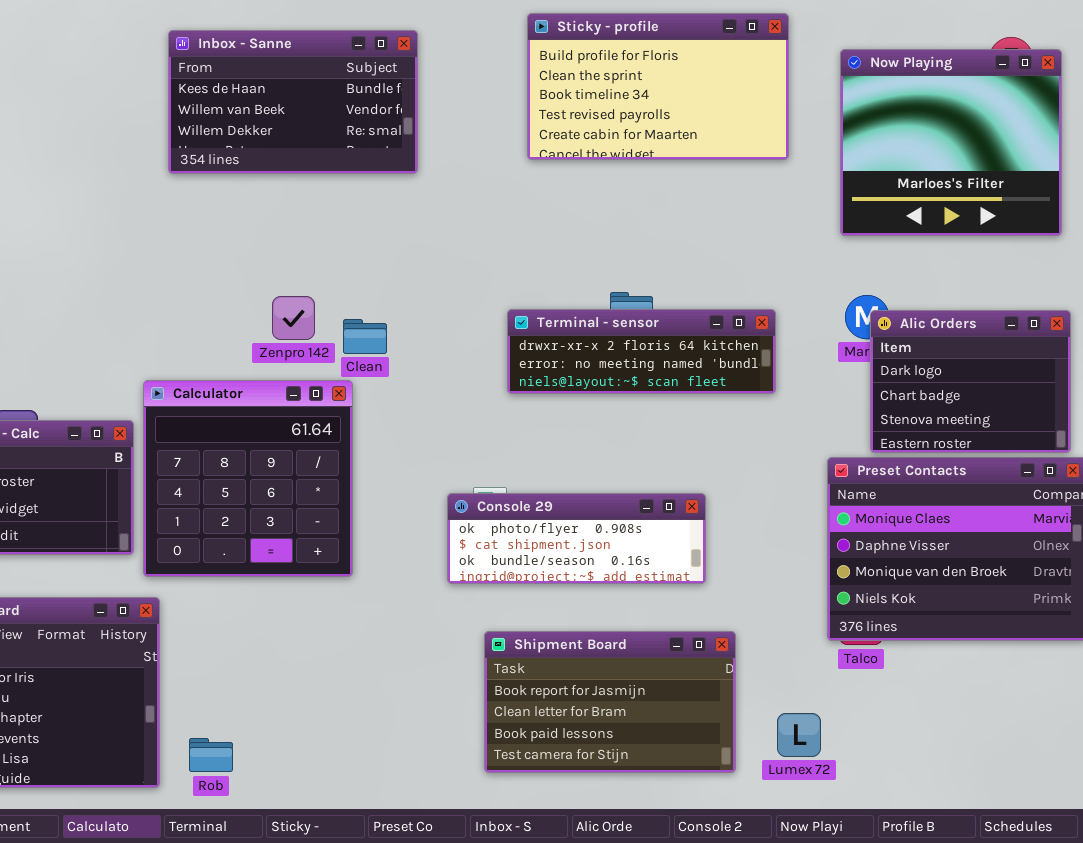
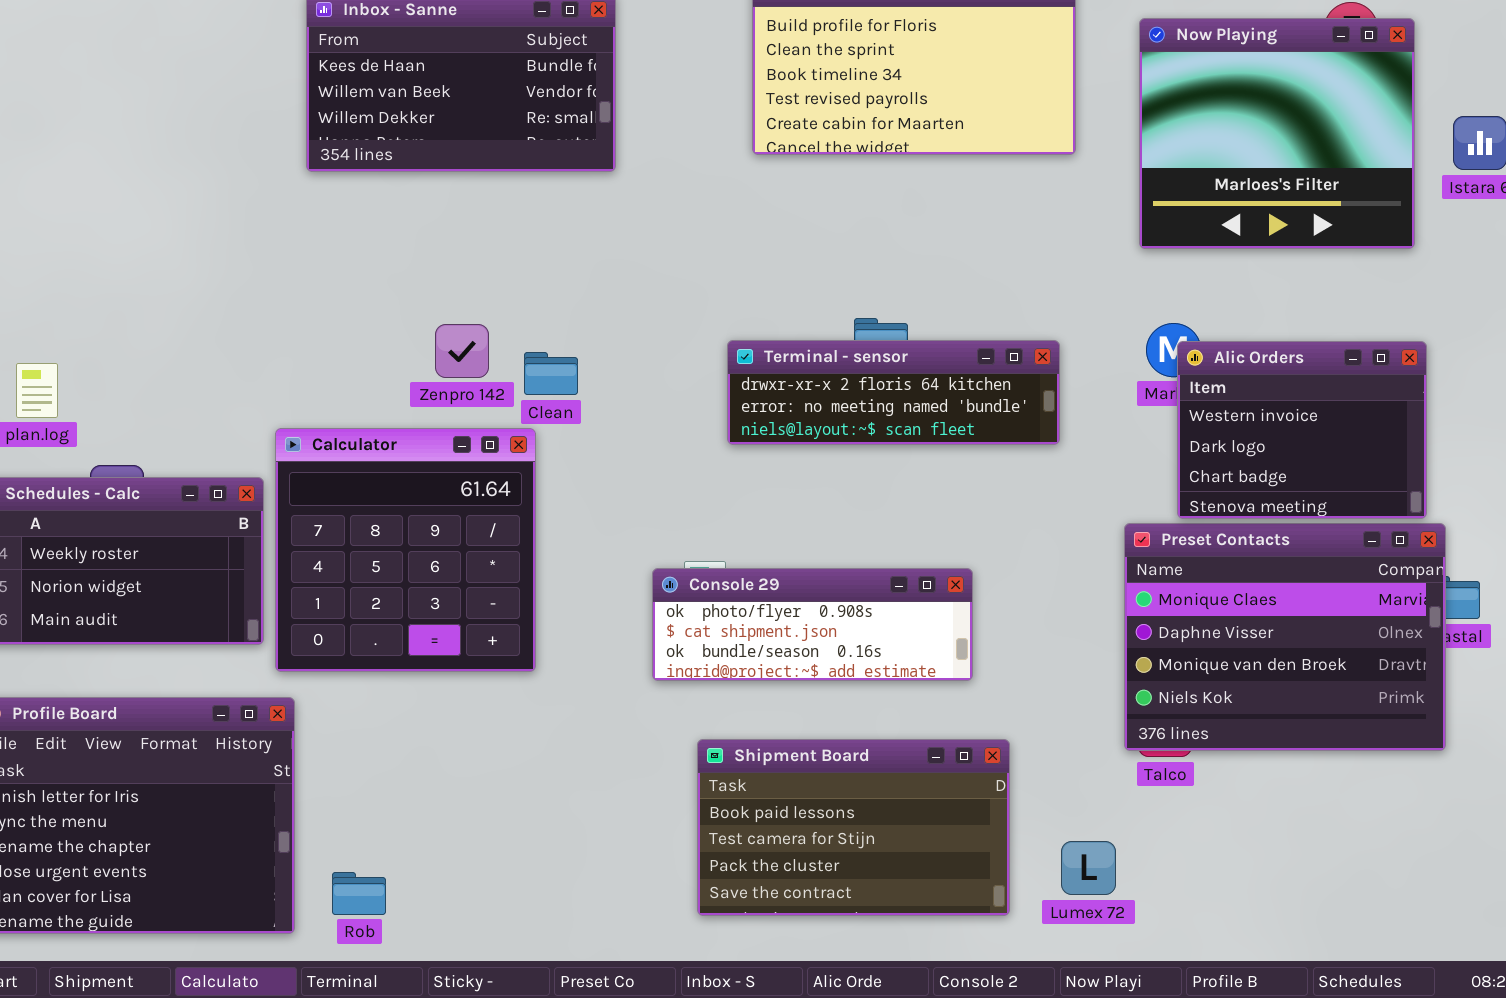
Alic Orders: [870,310,1071,453] -> [1177,341,1427,519], scrolled up 1 row
Shipment Board: [484,631,736,773] -> [697,739,1010,916], scrolled down 2 rows

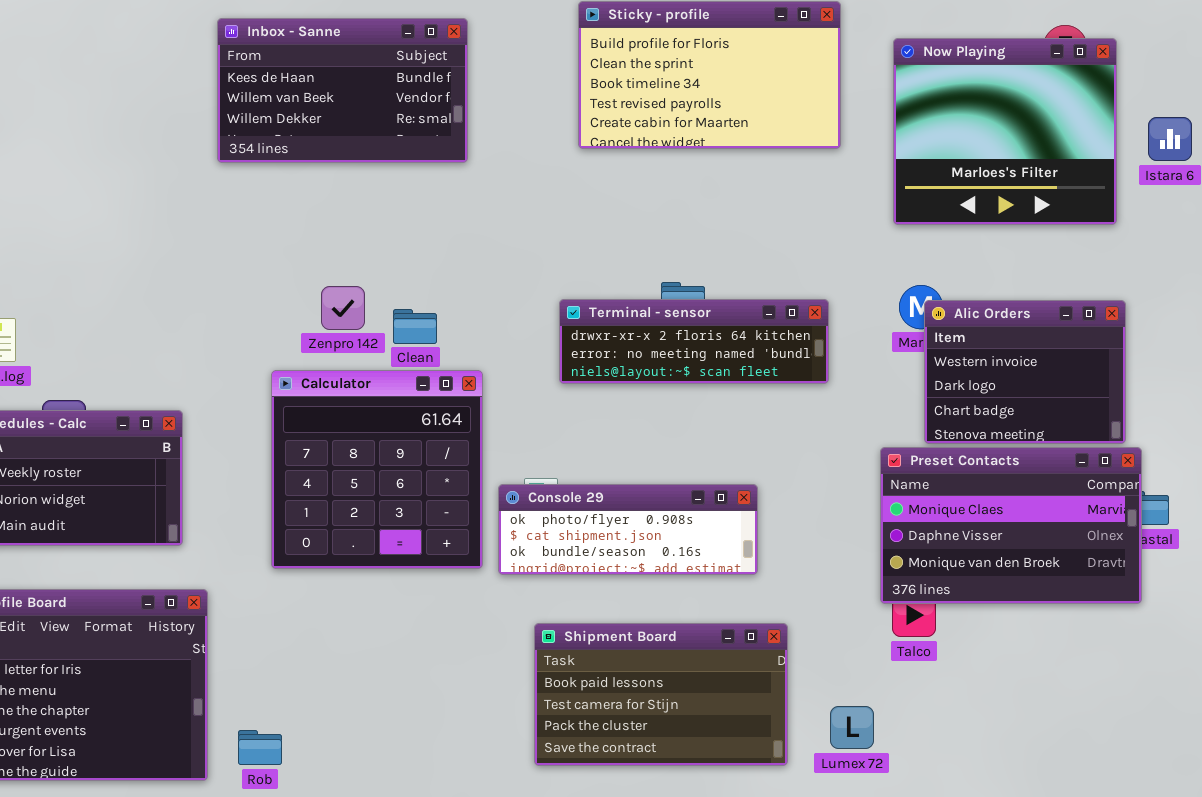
Calculator: [275,428,536,672] -> [271,370,483,569], moved
Preset Contacts: [1124,523,1446,751] -> [880,447,1142,604], resized

